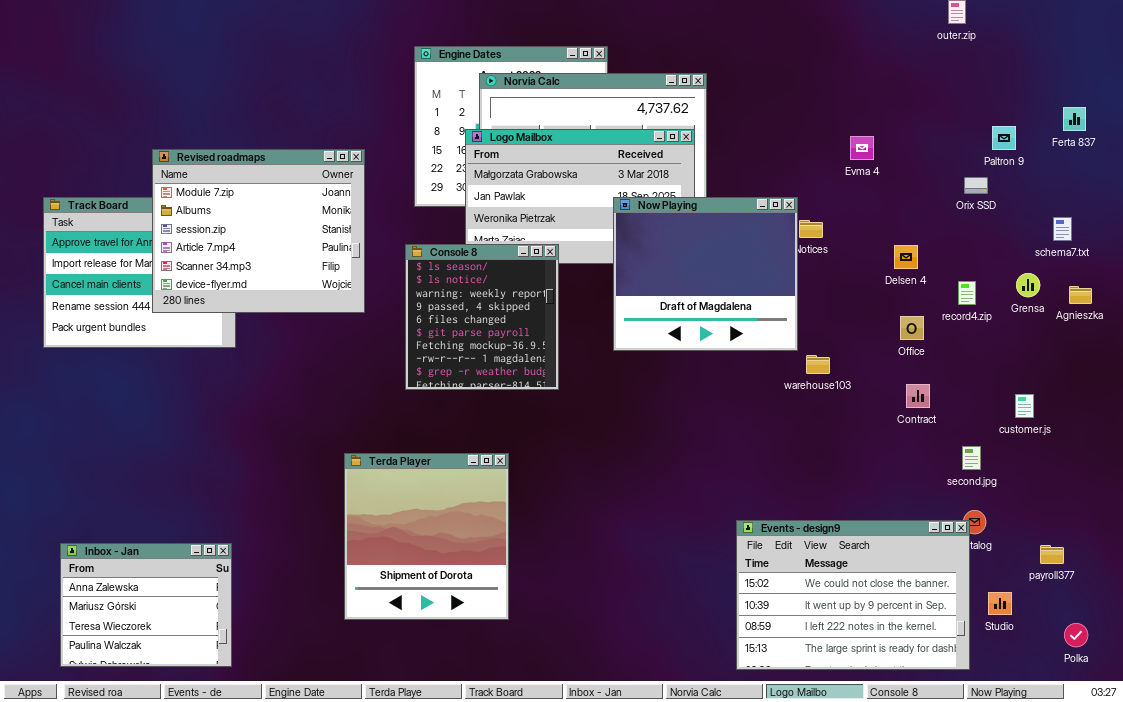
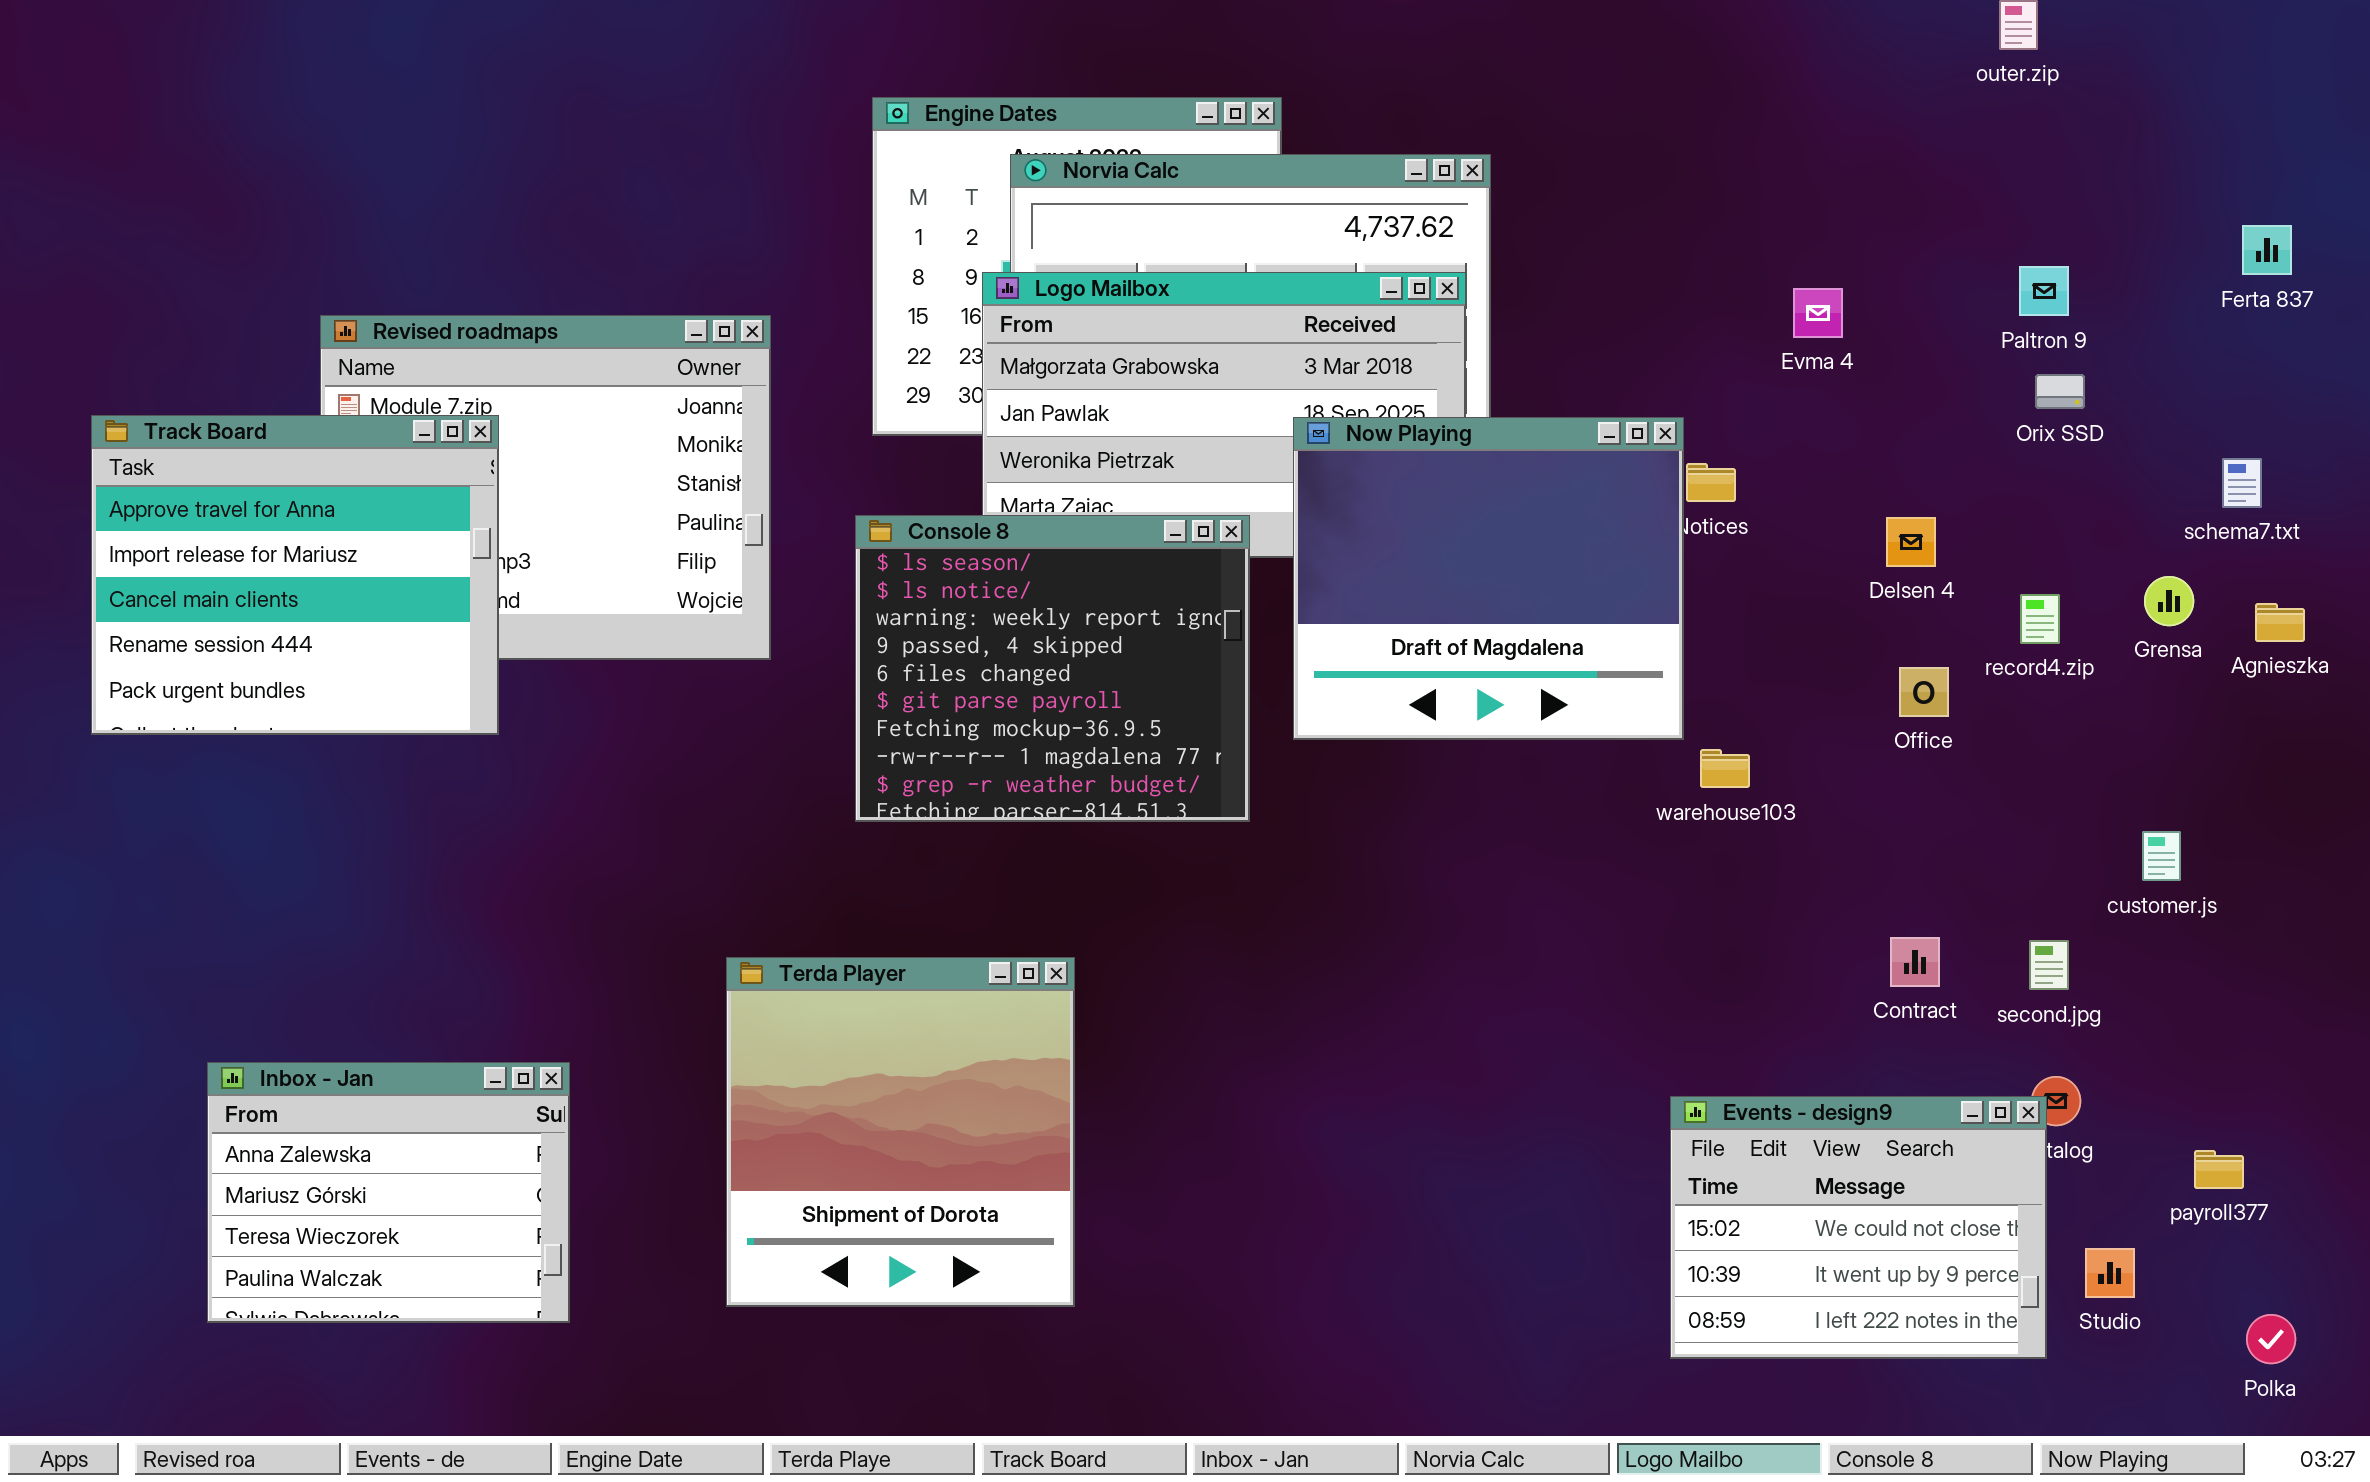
Paltron 9: [992,126,1016,150] -> [2019,266,2069,316], moved
Track Board: [43,197,236,348] -> [91,415,499,735], raised
Console 8: [405,244,559,390] -> [855,515,1250,822], resized
Contract: [906,384,930,408] -> [1890,937,1940,987], moved
Events - design9: [736,520,970,670] -> [1670,1096,2047,1359], resized
Inbox - Jan: [60,543,232,667] -> [207,1062,570,1323], moved

